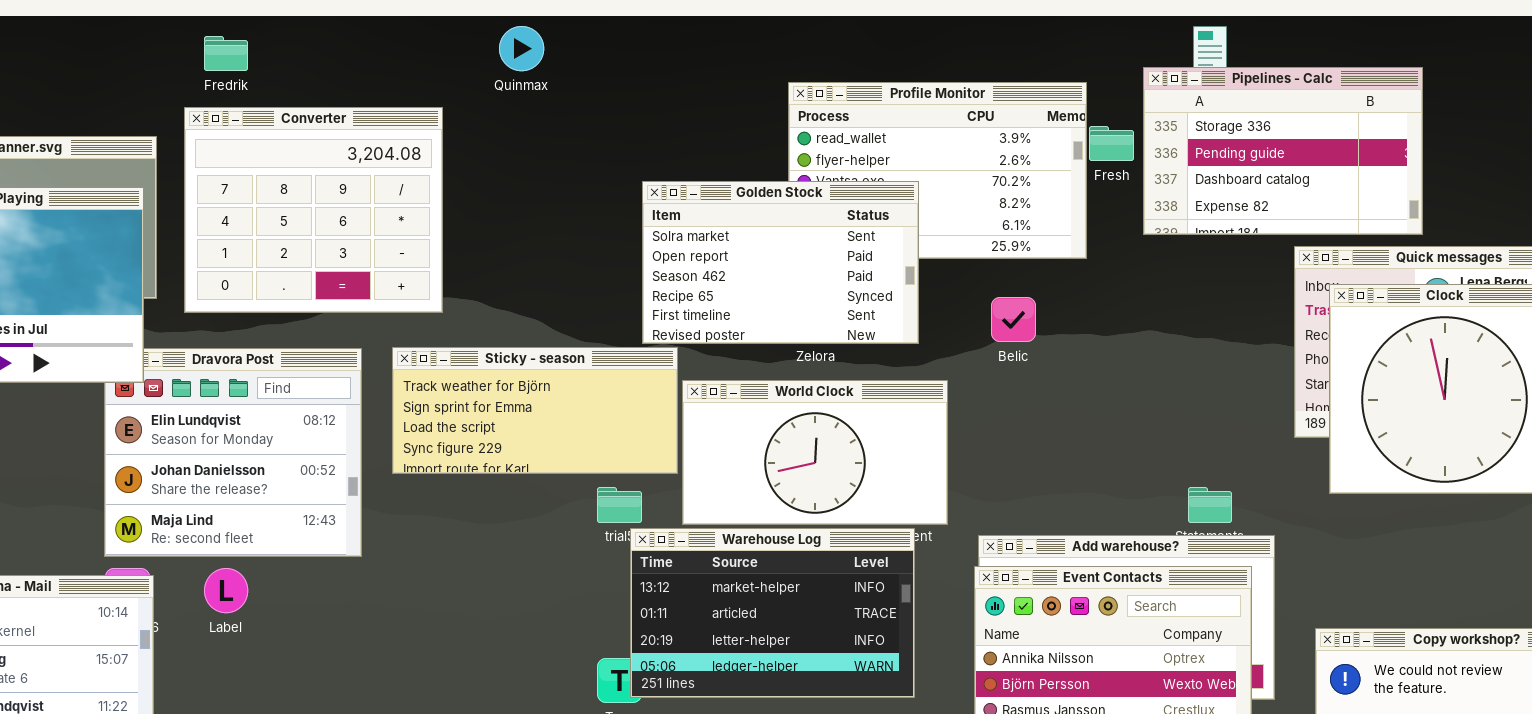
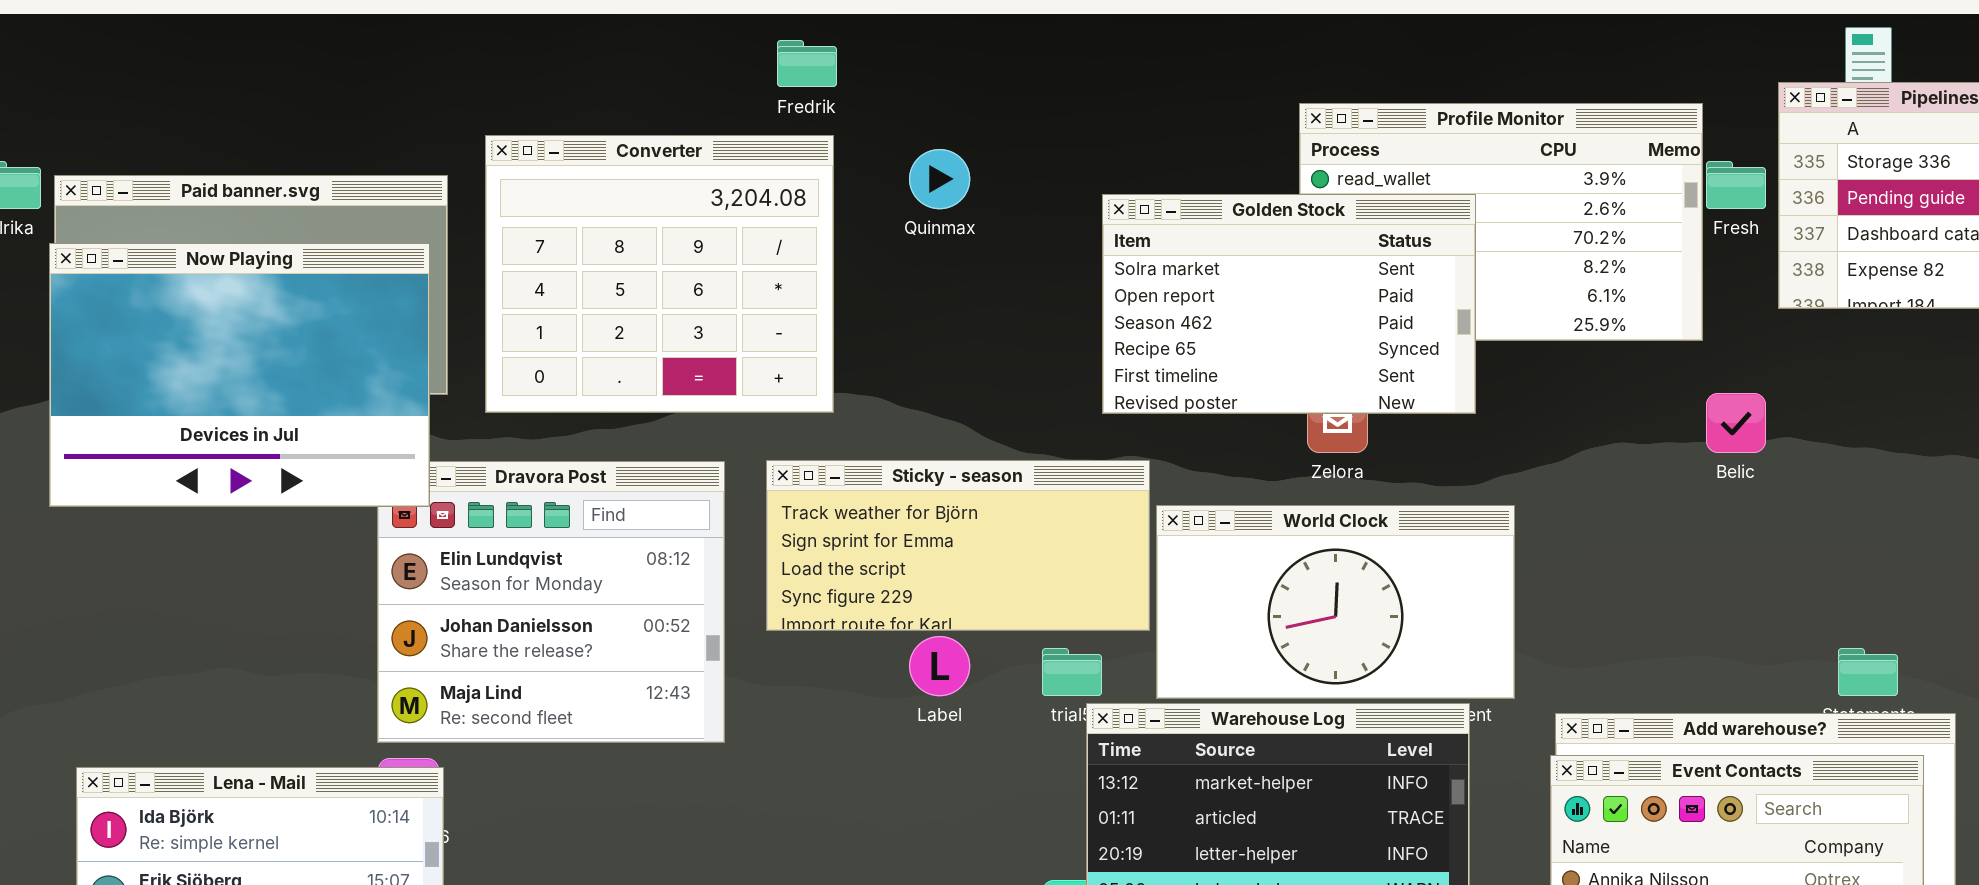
Quinmax: [499,26,544,71] -> [909,149,970,209], moved
Fredrik: [204,36,248,71] -> [777,40,837,87], moved
Golden Stock: [642,181,919,344] -> [1102,194,1476,414], moved
Belic: [991,297,1036,342] -> [1706,393,1766,453], moved
Label: [204,568,248,613] -> [909,636,970,696], moved

